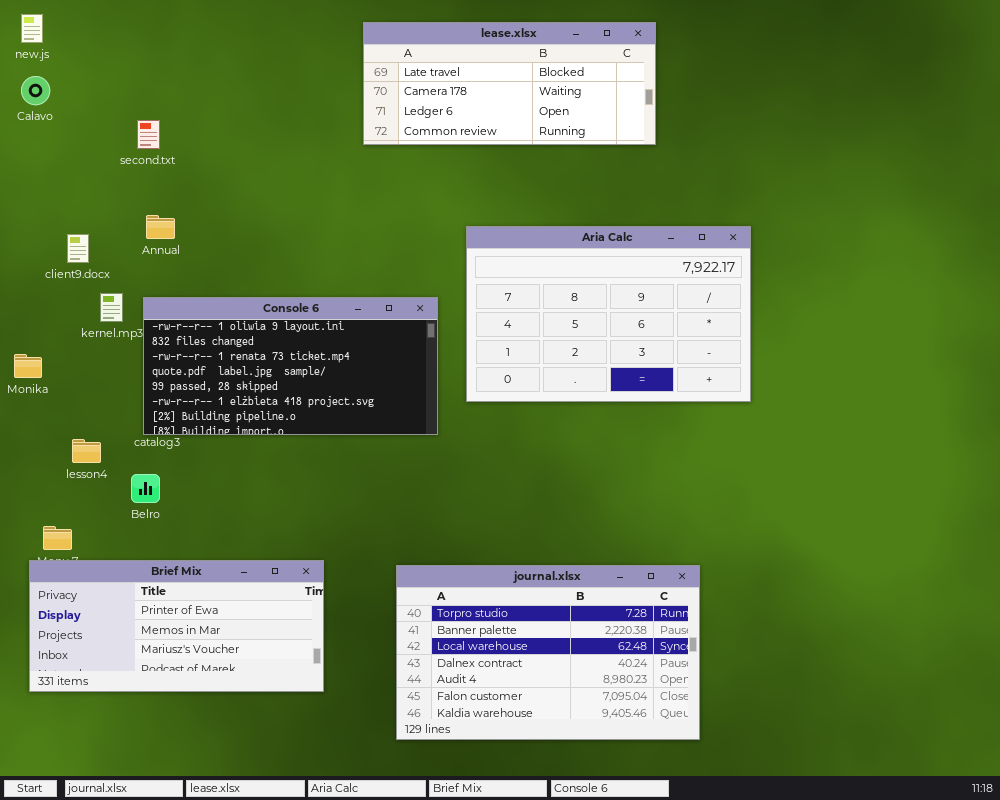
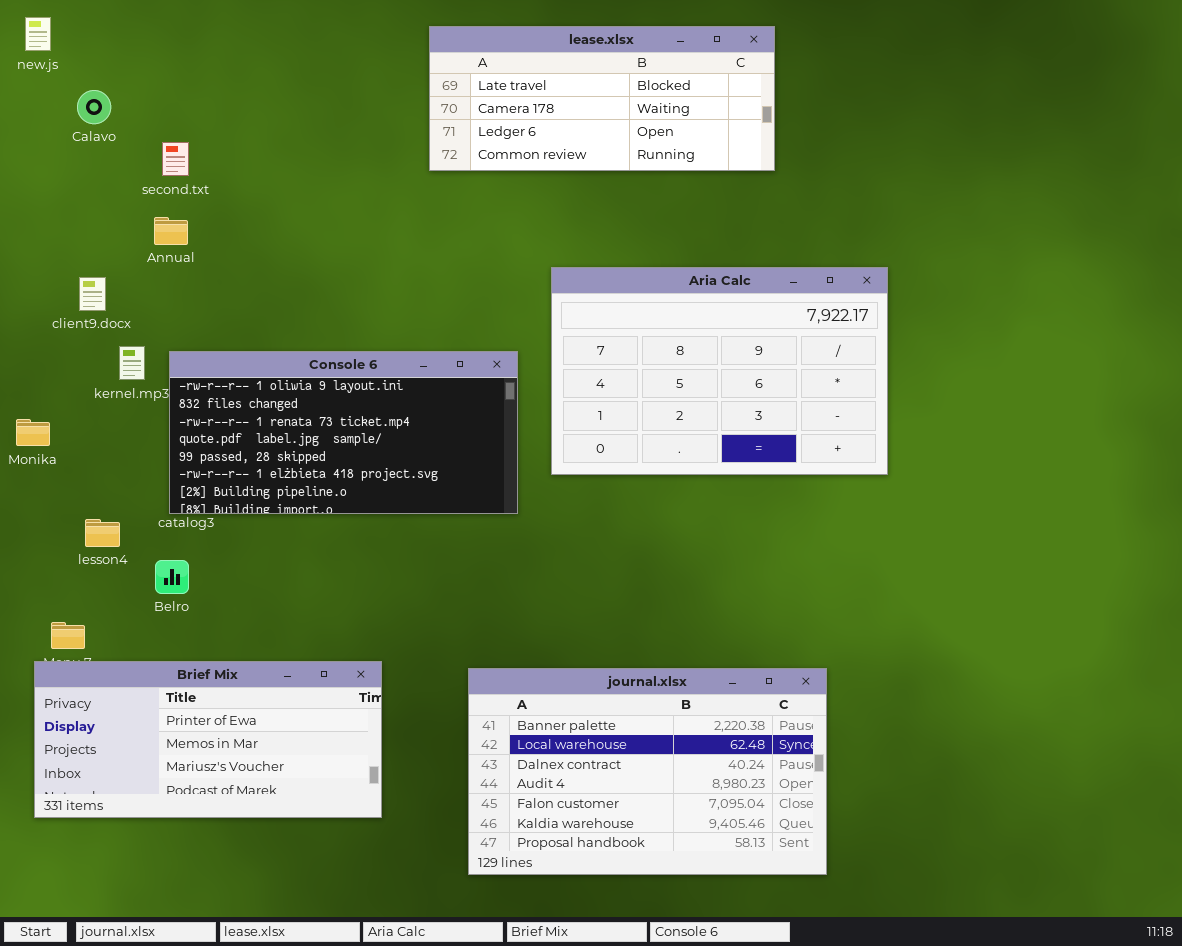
Calavo: [21,76,50,105] -> [77,90,111,124], moved
Annual: [146,215,175,239] -> [154,217,188,245], moved
journal.xlsx: [396,565,700,740] -> [468,668,827,875], scrolled down 1 row

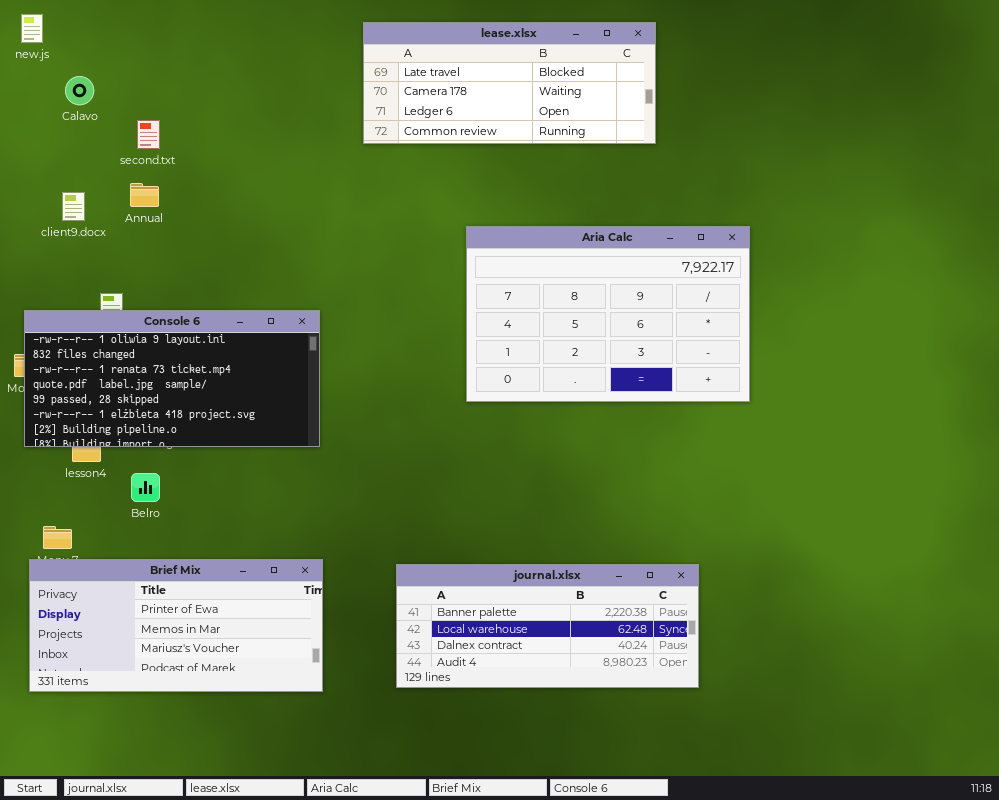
client9.docx: [79,277,106,311] -> [62,192,85,221], moved
Console 6: [169,351,518,514] -> [24,310,320,447], moved
journal.xlsx: [468,668,827,875] -> [396,564,699,688], resized

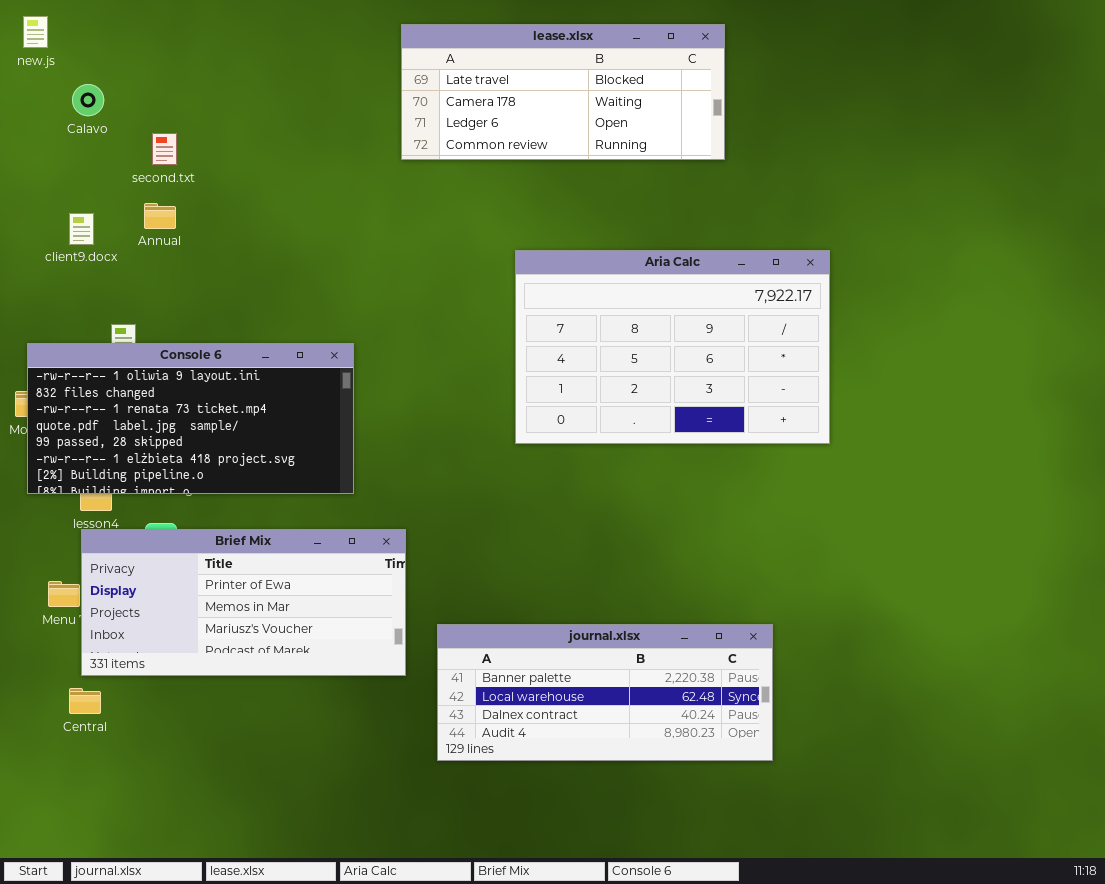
Brief Mix: [29,559,323,692] -> [81,529,406,676], moved

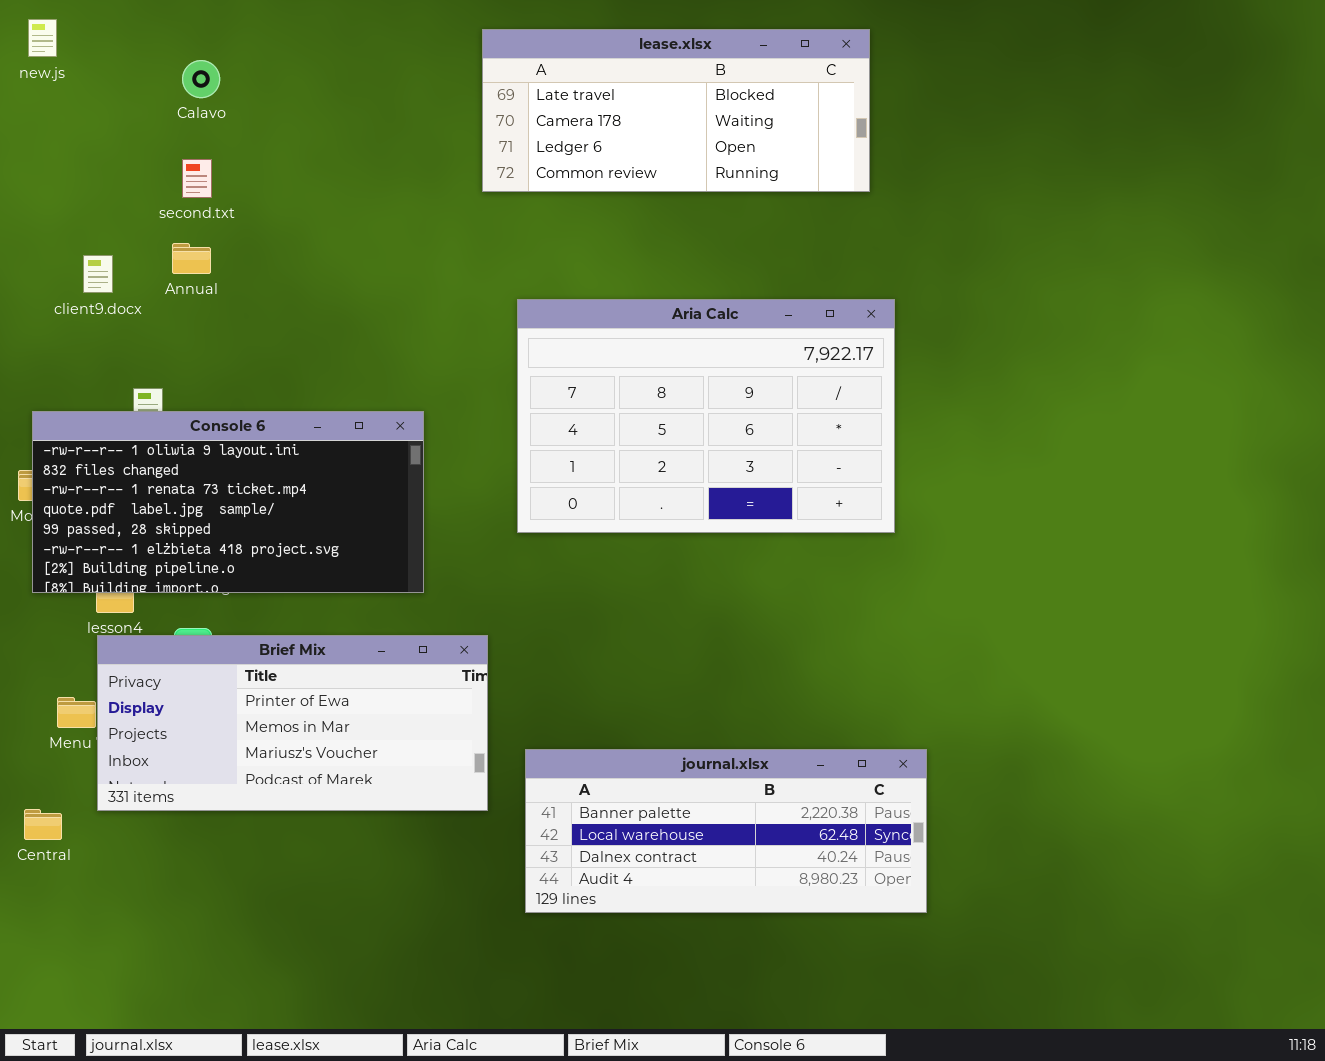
Calavo: [72,84,104,116] -> [182,60,220,98], moved
Aria Calc: [515,250,830,444] -> [517,299,895,533], moved
Central: [69,688,101,714] -> [24,809,62,840], moved

